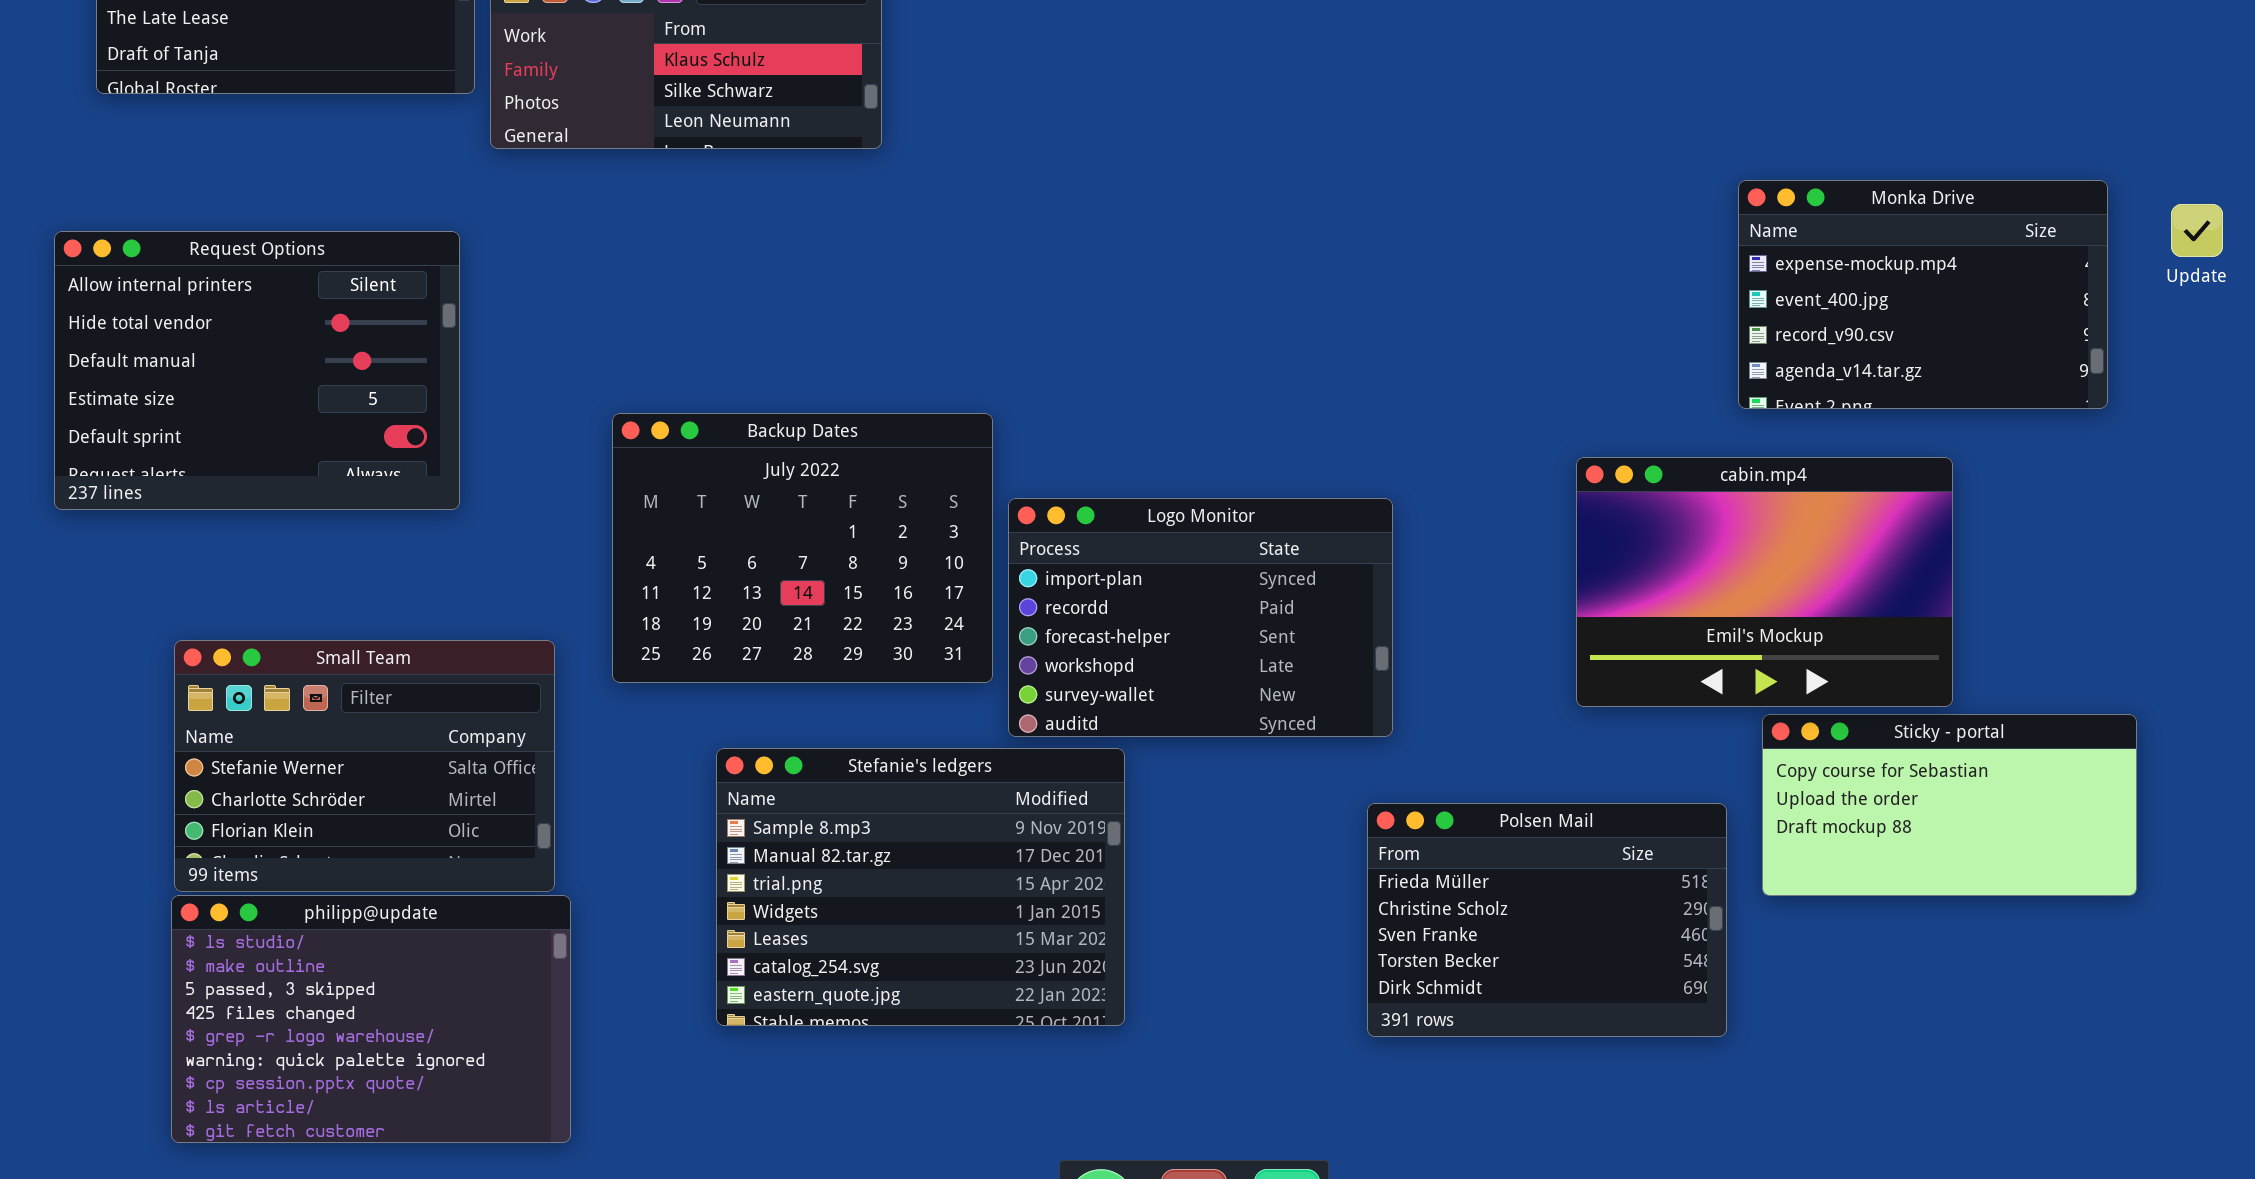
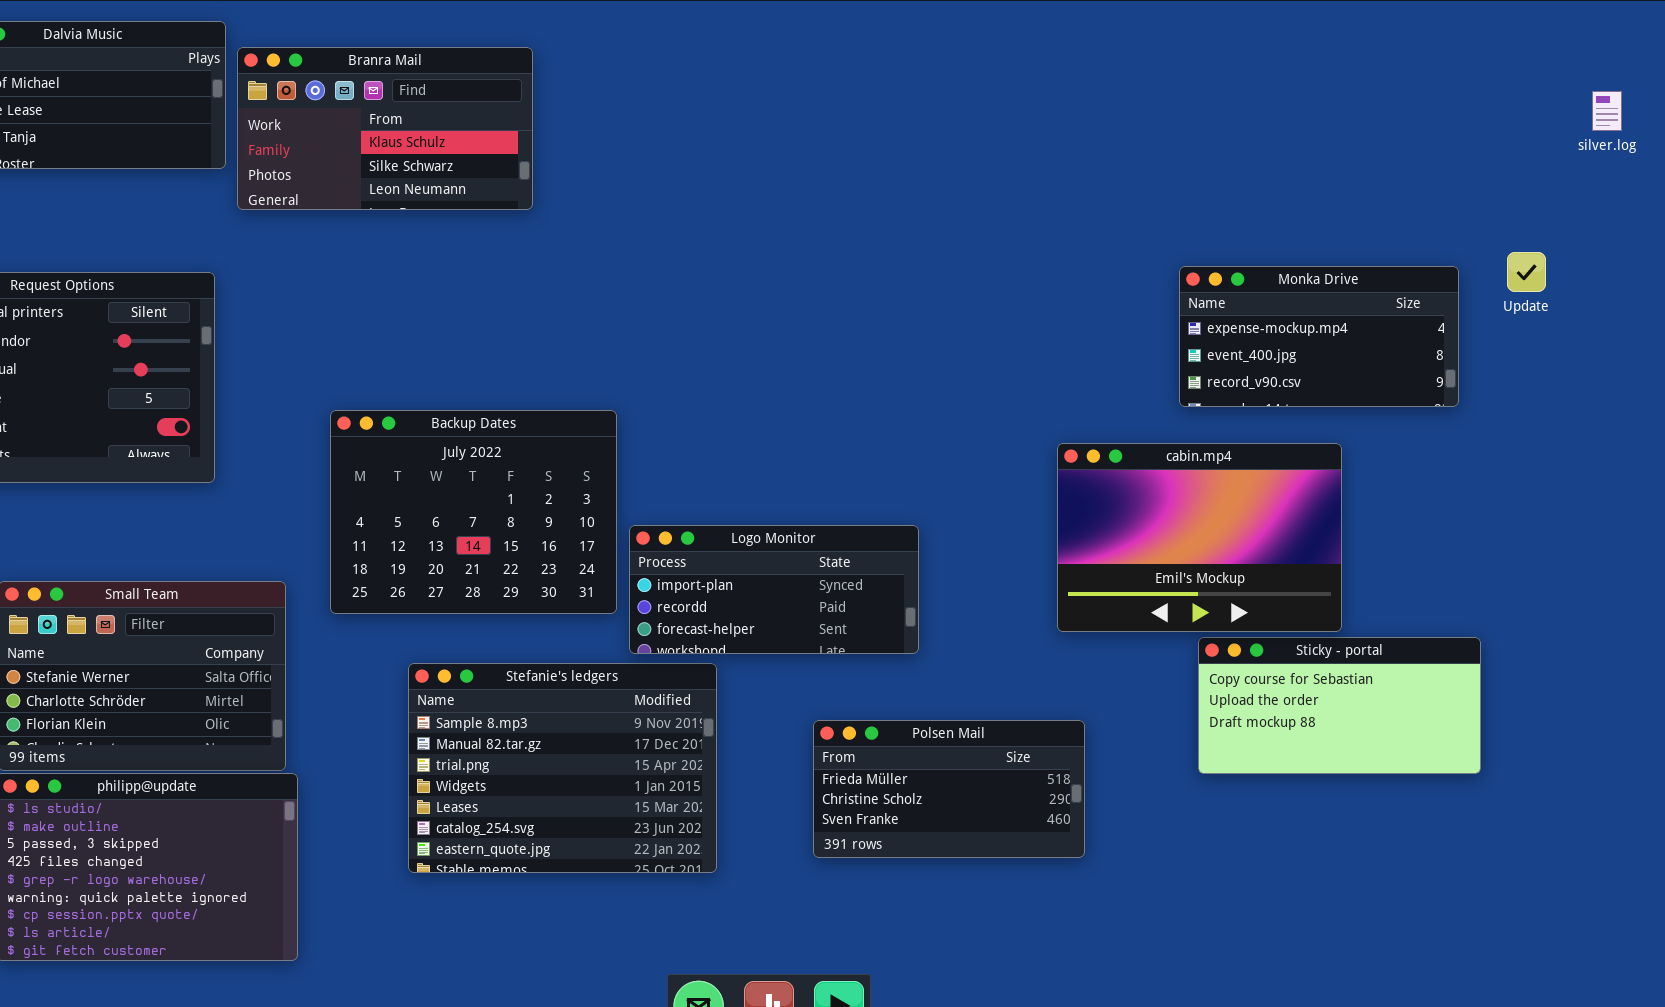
Monka Drive: [1738,180,2108,409] -> [1179,266,1459,407], resized
Logo Monitor: [1008,498,1393,737] -> [629,525,919,654], resized
Polsen Mail: [1367,803,1727,1037] -> [813,720,1085,858], moved, resized

